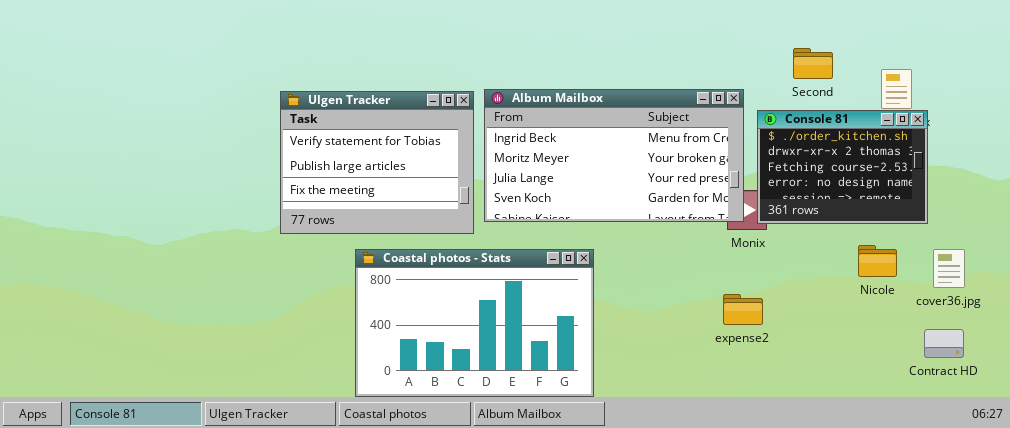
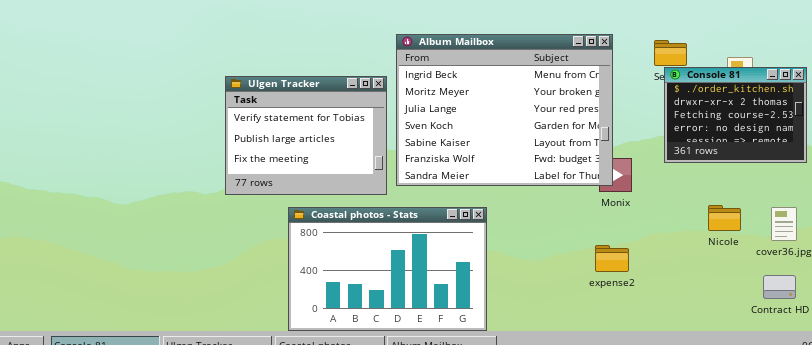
Album Mailbox: [484,89,744,222] -> [396,34,613,186], resized
Console 81: [757,110,928,224] -> [664,67,807,163], moved

